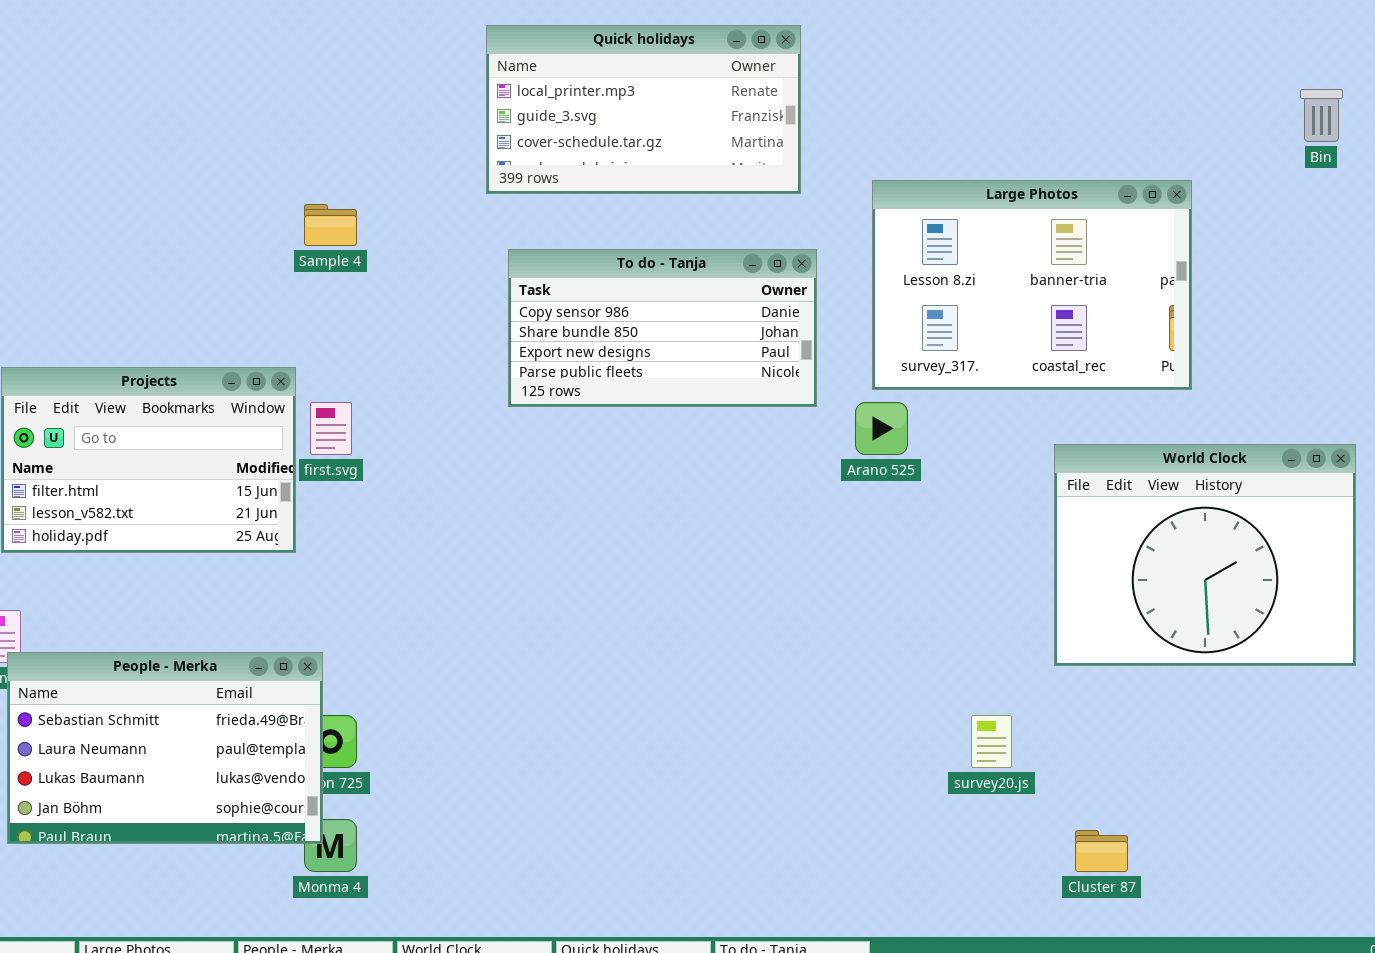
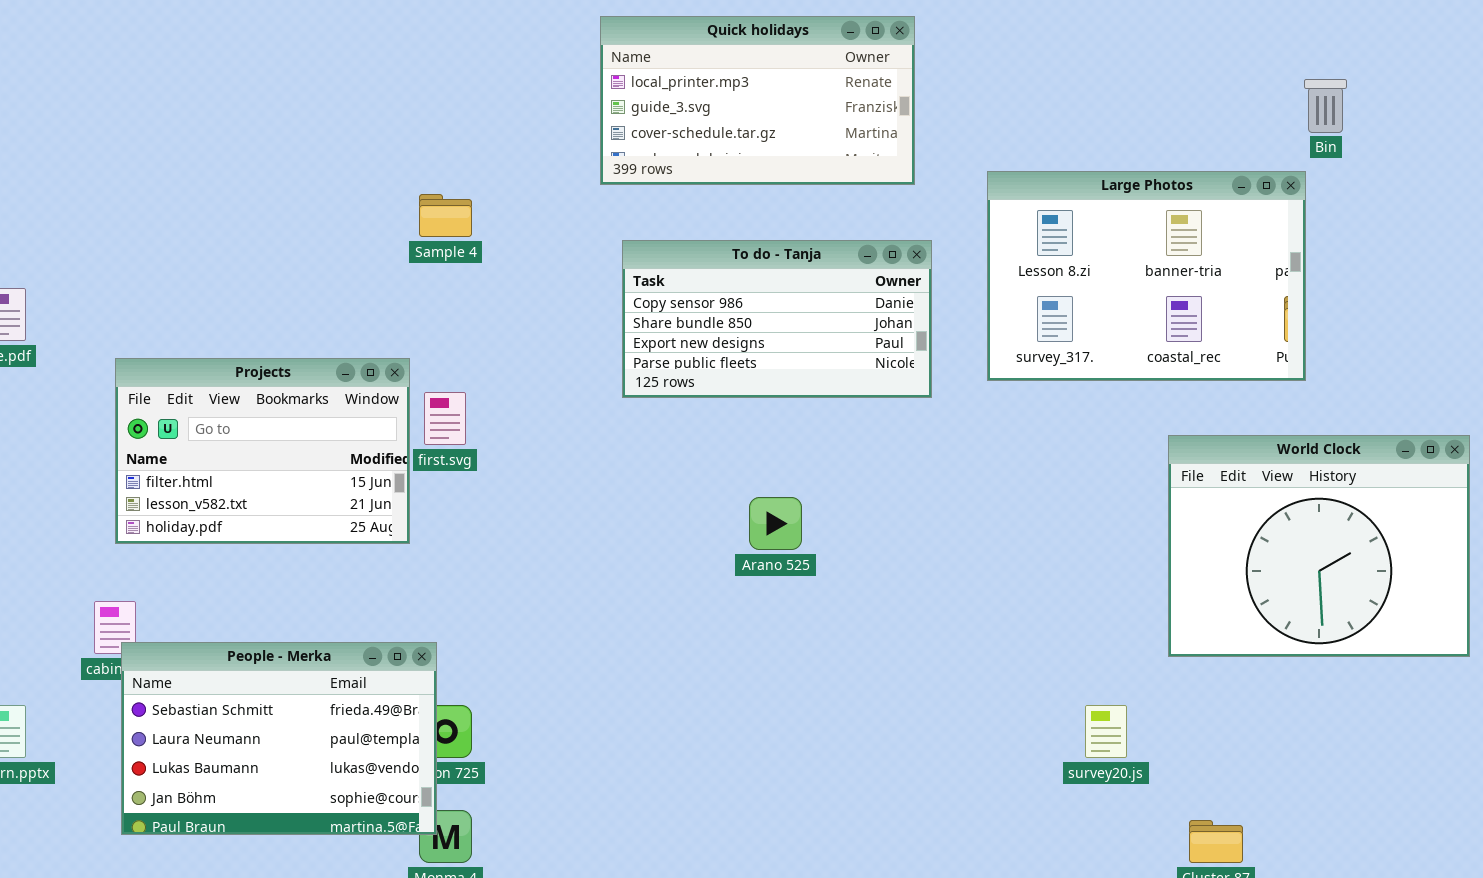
Bin: [1300,89,1343,142] -> [1304,79,1347,133], moved
Arano 525: [855,402,908,455] -> [749,497,802,550], moved

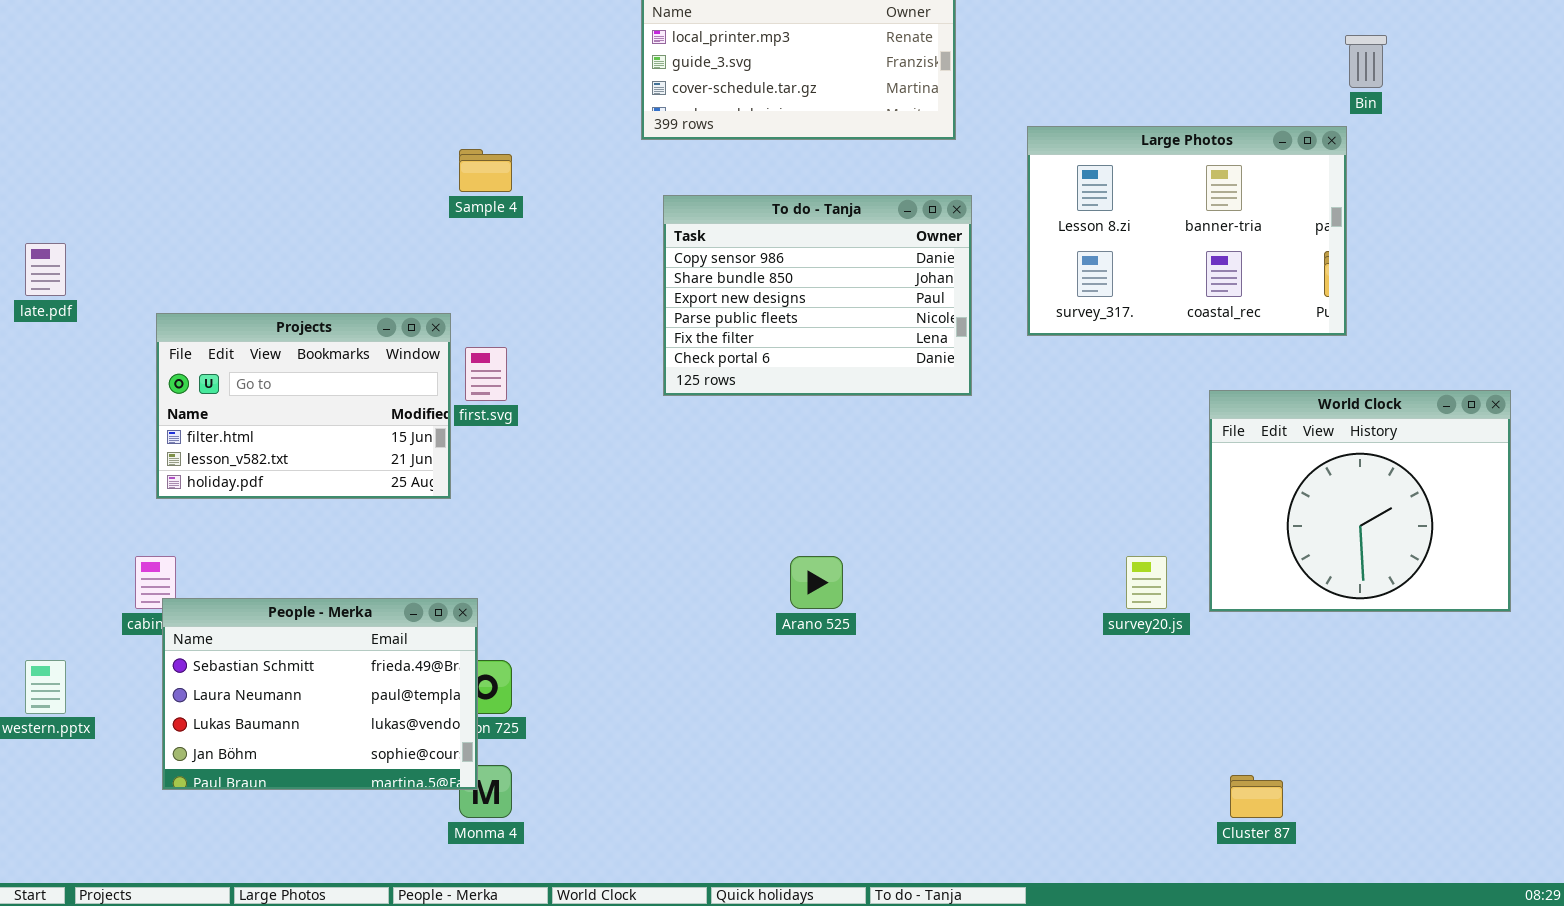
To do - Tanja: [622,240,932,398] -> [663,195,972,396], resized
Arano 525: [749,497,802,550] -> [790,556,843,609], moved
survey20.js: [1085,705,1127,758] -> [1126,556,1167,609], moved

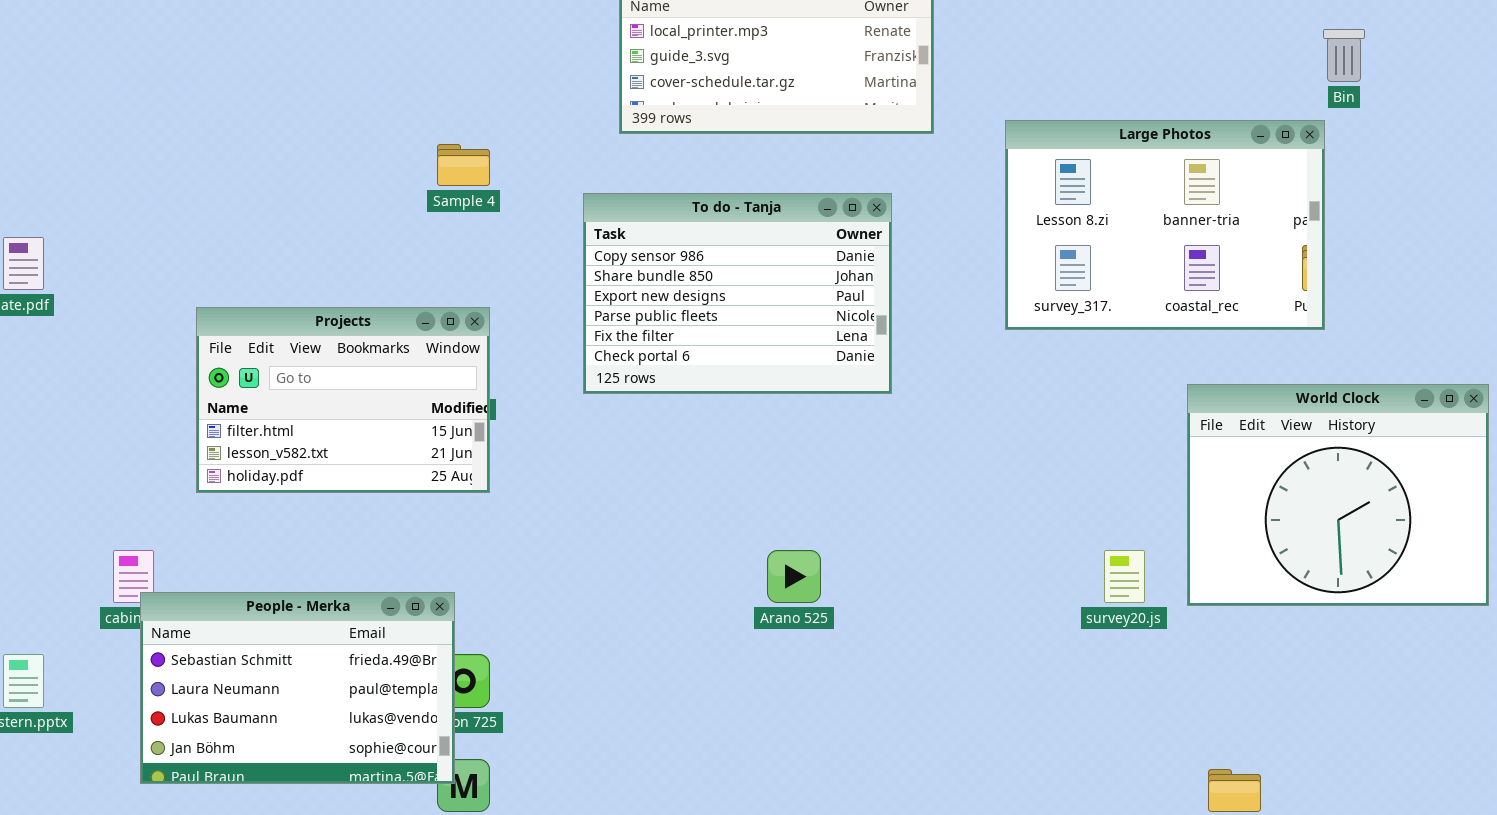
To do - Tanja: [663,195,972,396] -> [583,193,892,394], moved
Projects: [156,313,451,499] -> [196,307,490,493], moved

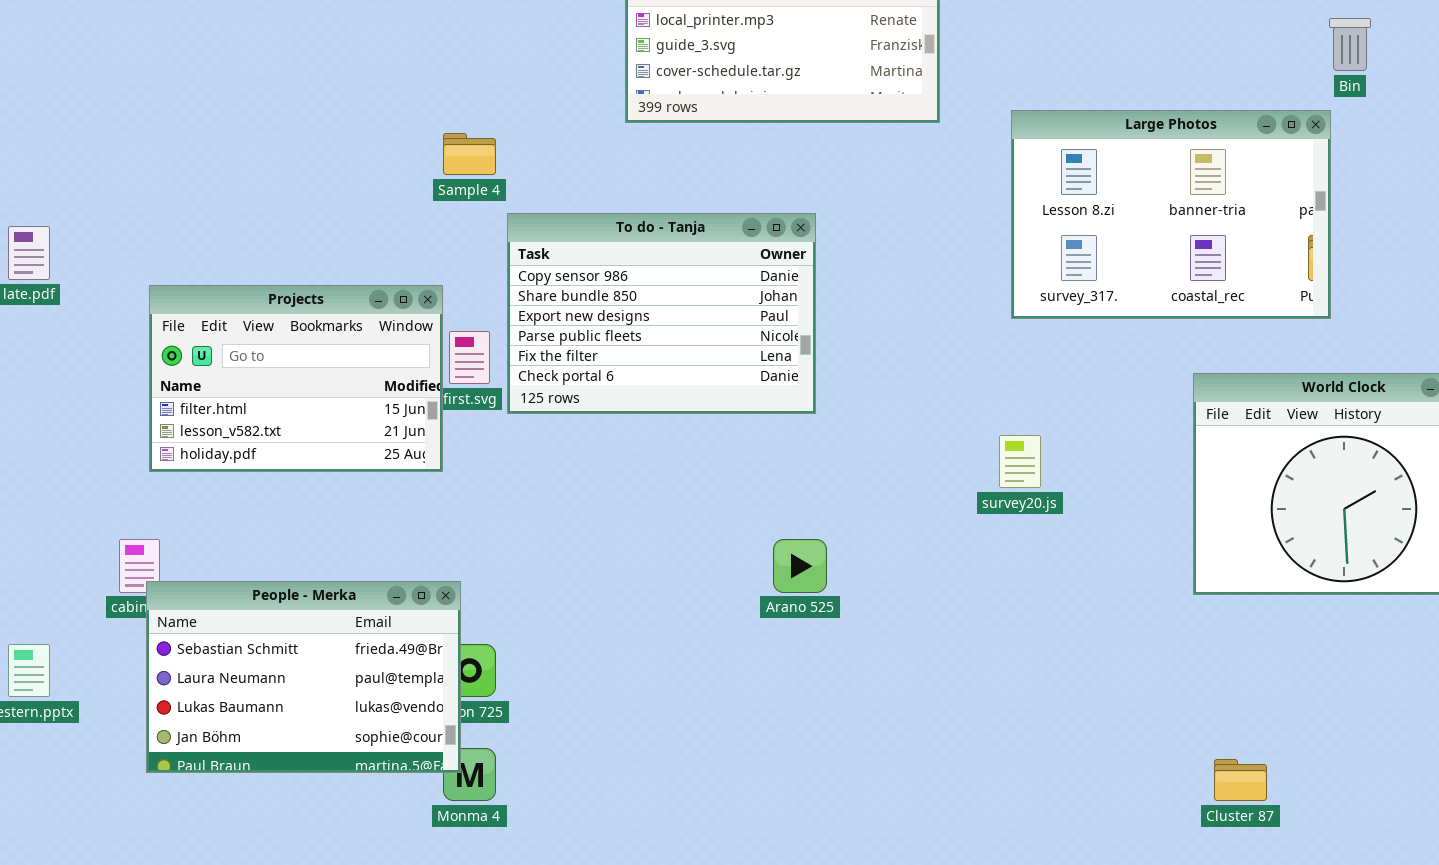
To do - Tanja: [583,193,892,394] -> [507,213,816,414], moved
Projects: [196,307,490,493] -> [149,285,443,472], moved
survey20.js: [1104,550,1145,603] -> [999,435,1041,488], moved

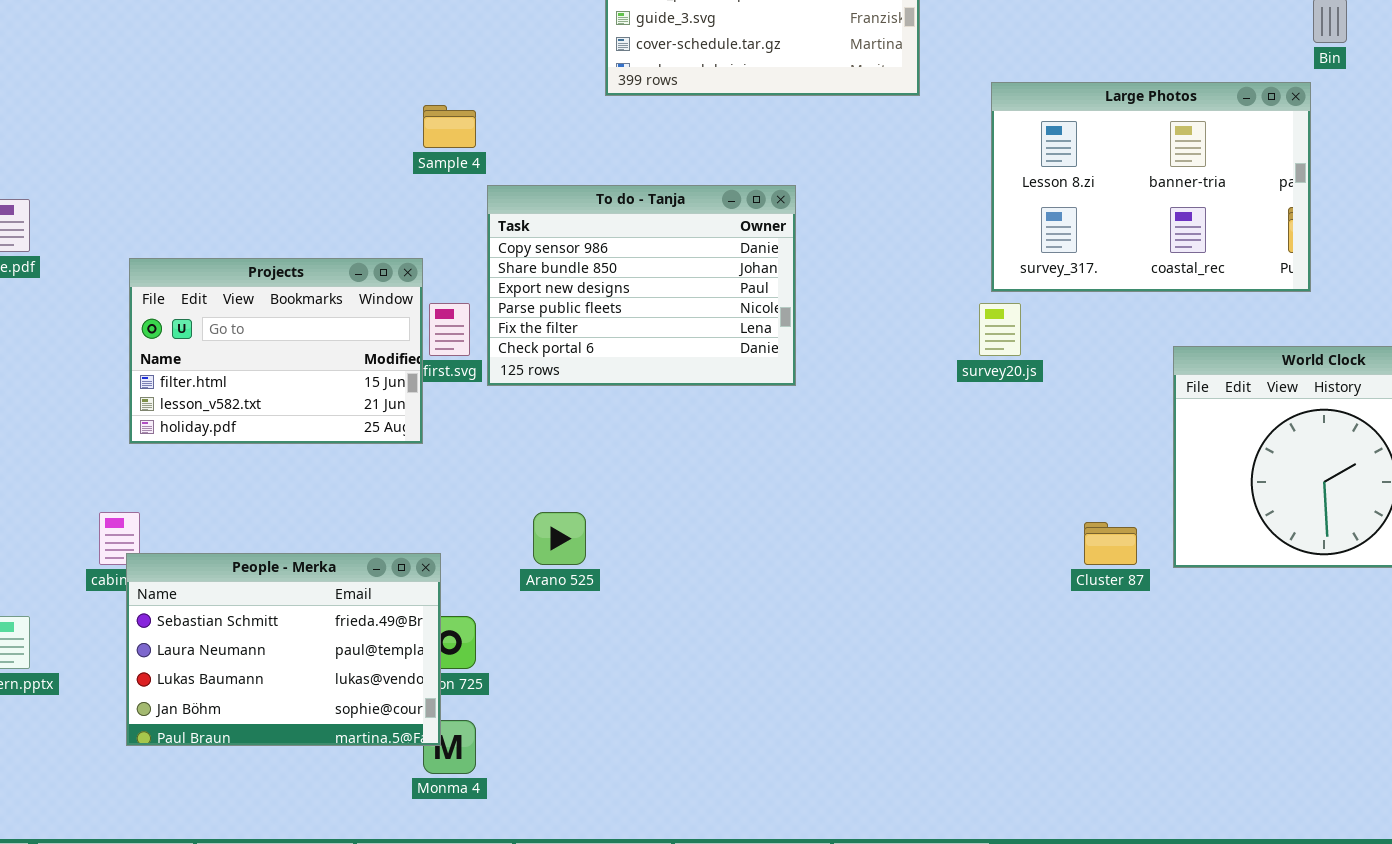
survey20.js: [999,435,1041,488] -> [979,303,1021,356], moved
Arano 525: [773,539,827,593] -> [533,512,586,565], moved
Cluster 87: [1214,759,1267,801] -> [1084,522,1137,565], moved

